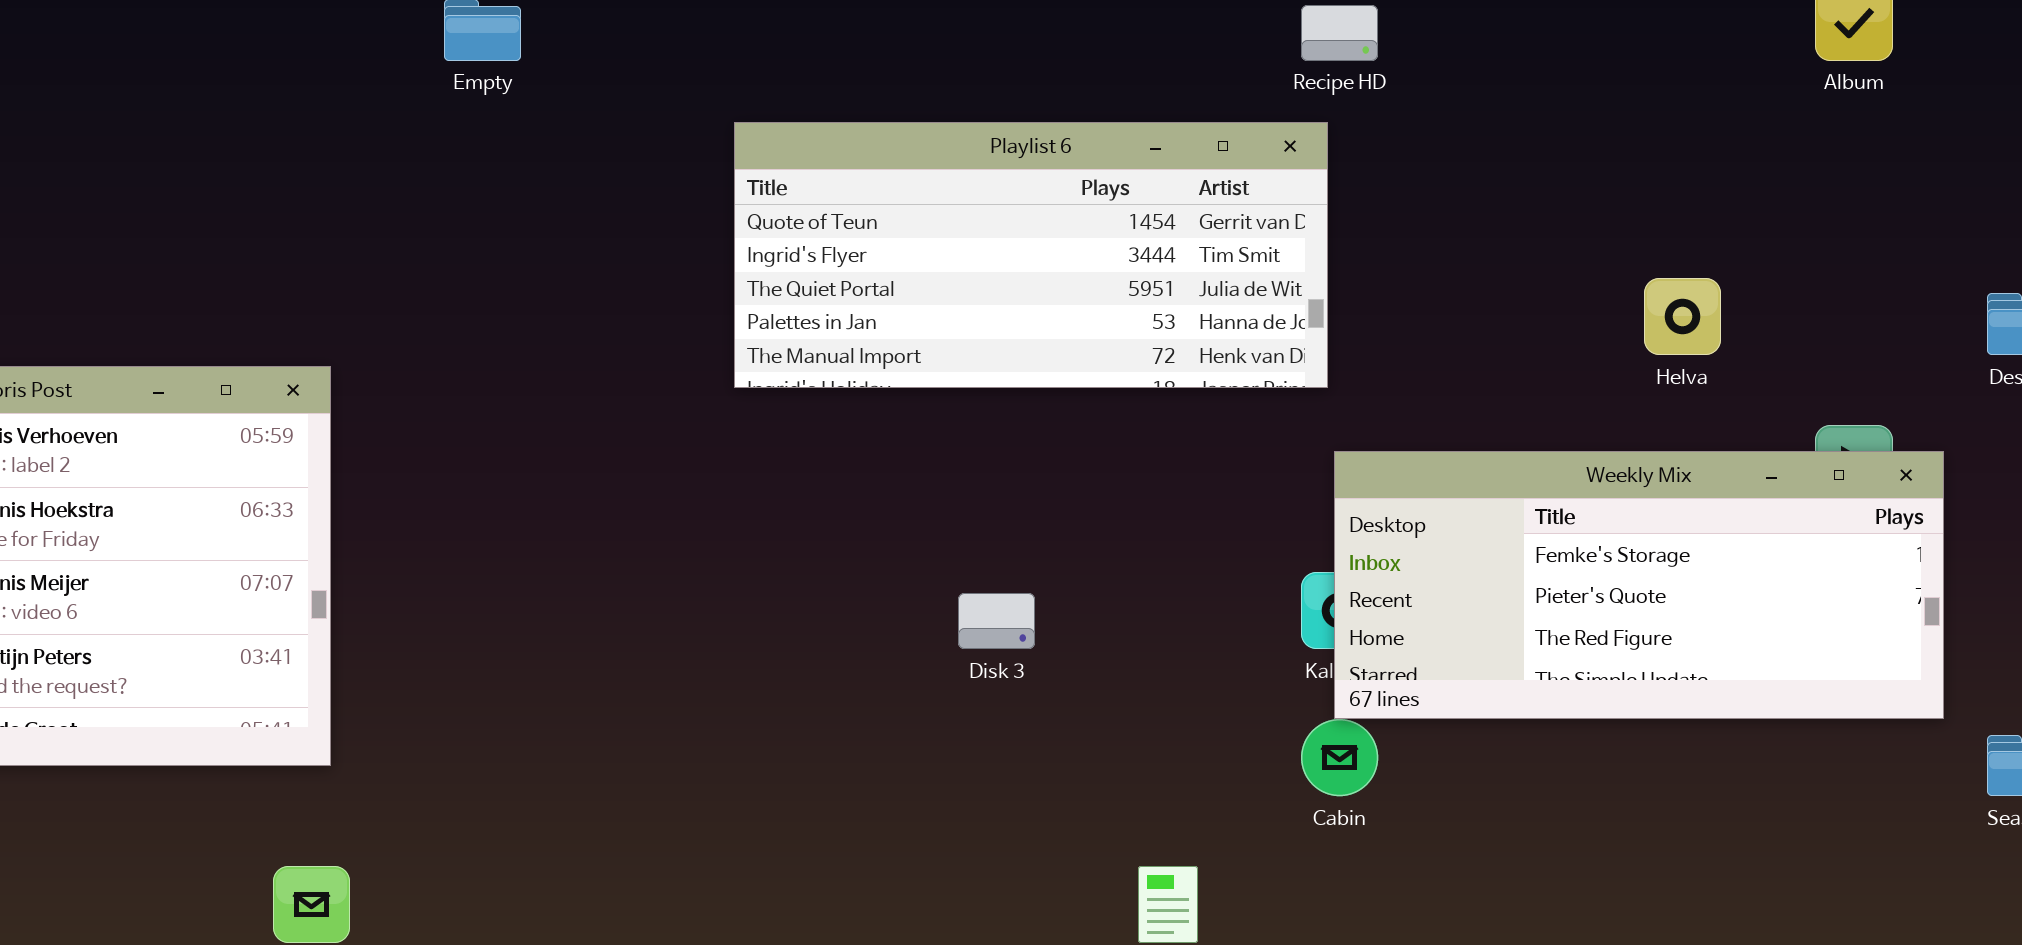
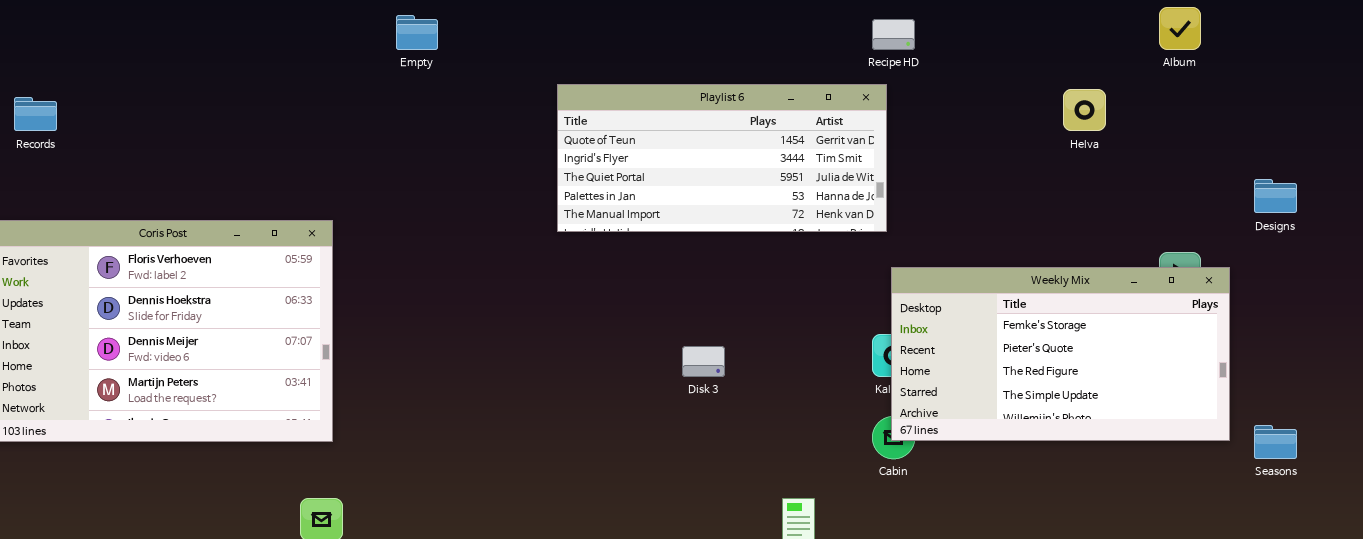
Helva: [1644,278,1721,355] -> [1063,89,1106,131], moved
Weekly Mix: [1334,451,1944,719] -> [891,267,1230,441], resized

